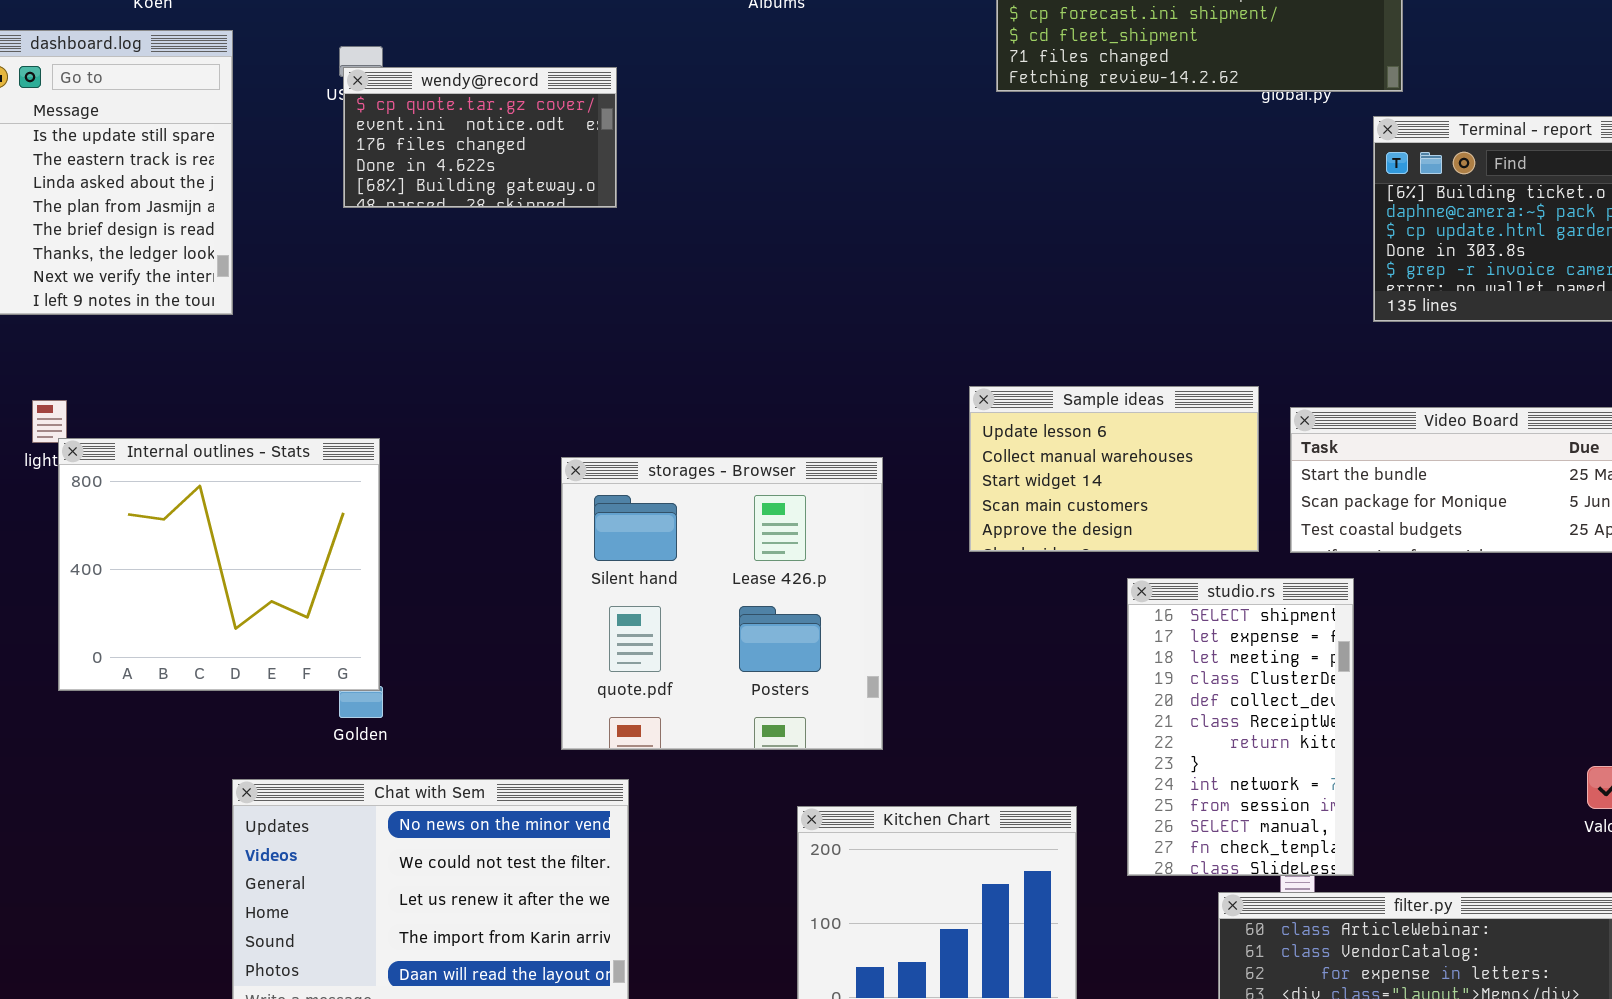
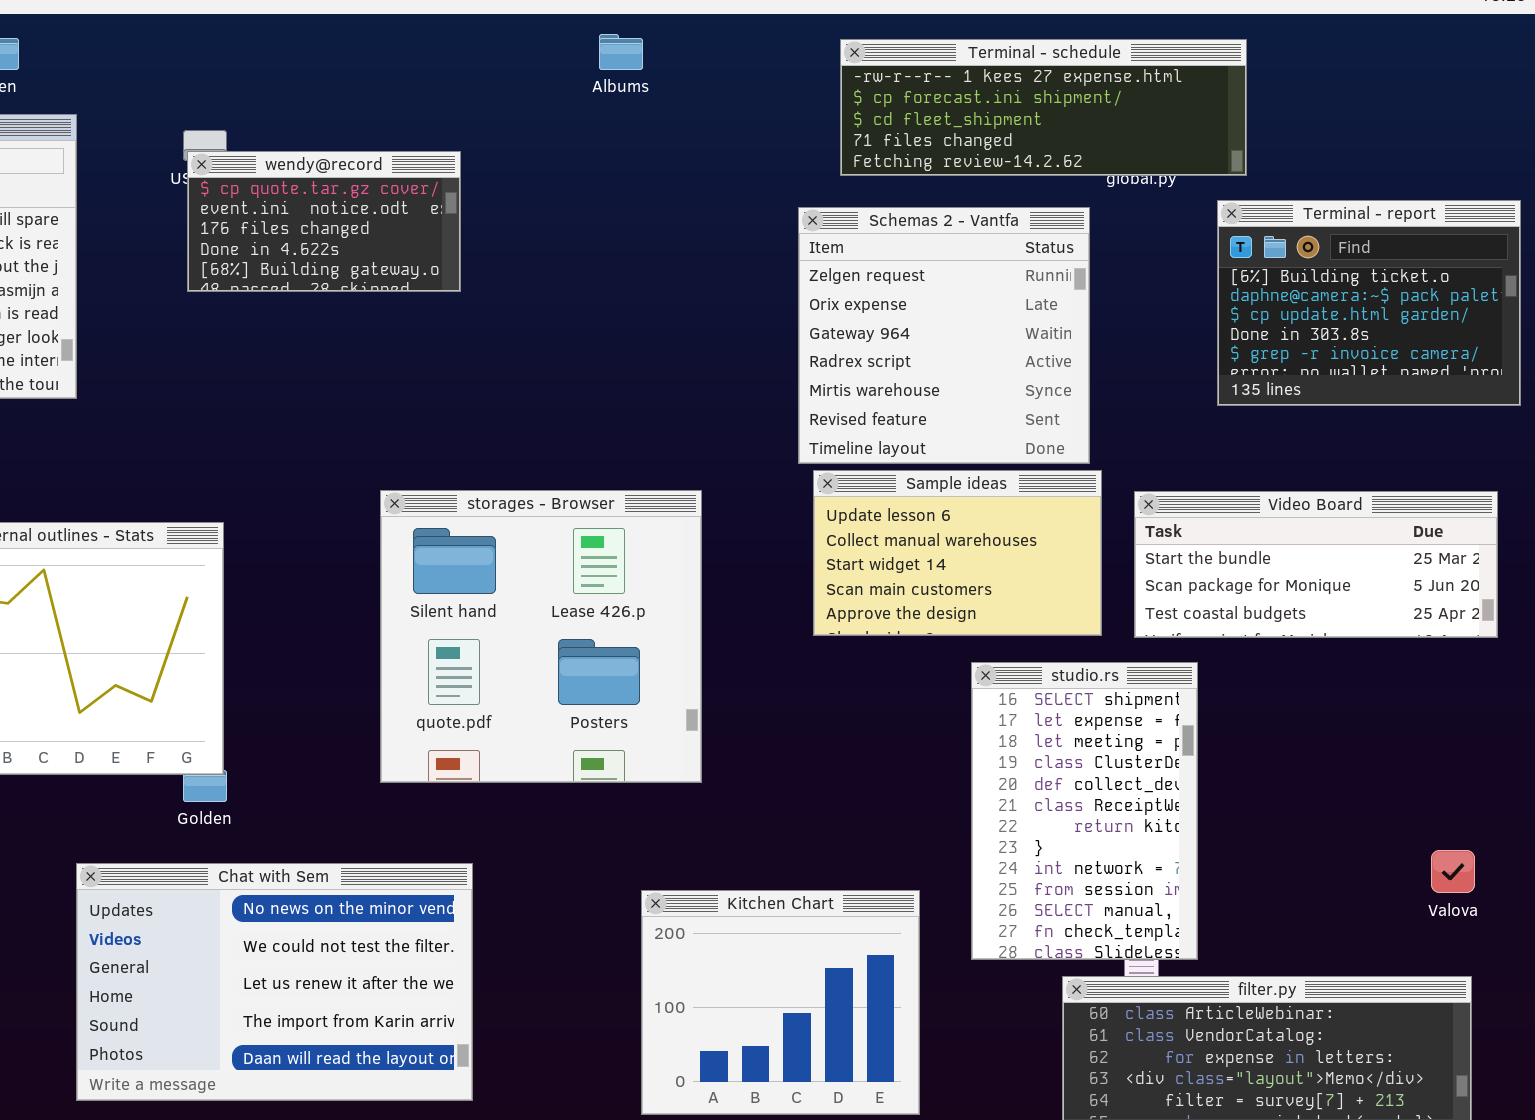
Schemas 2 - Vantfa: none -> [798,207,1090,464], opened
storages - Browser: [561,457,883,750] -> [380,490,702,783], moved

